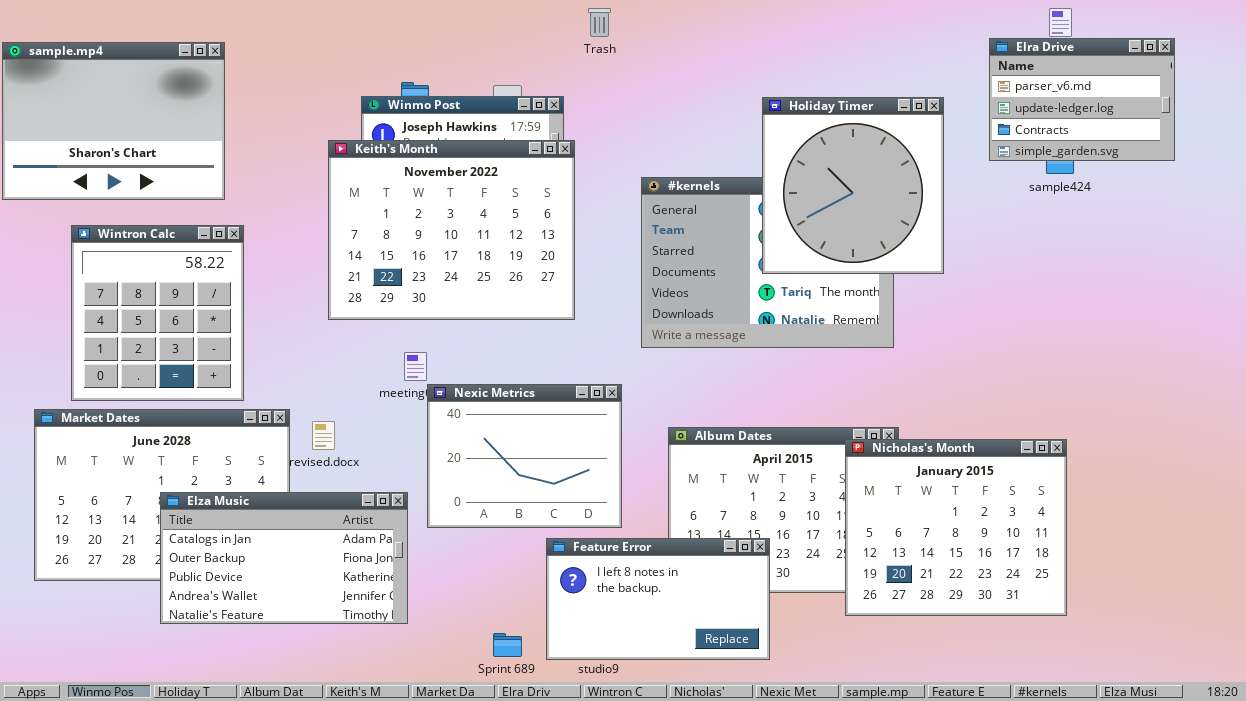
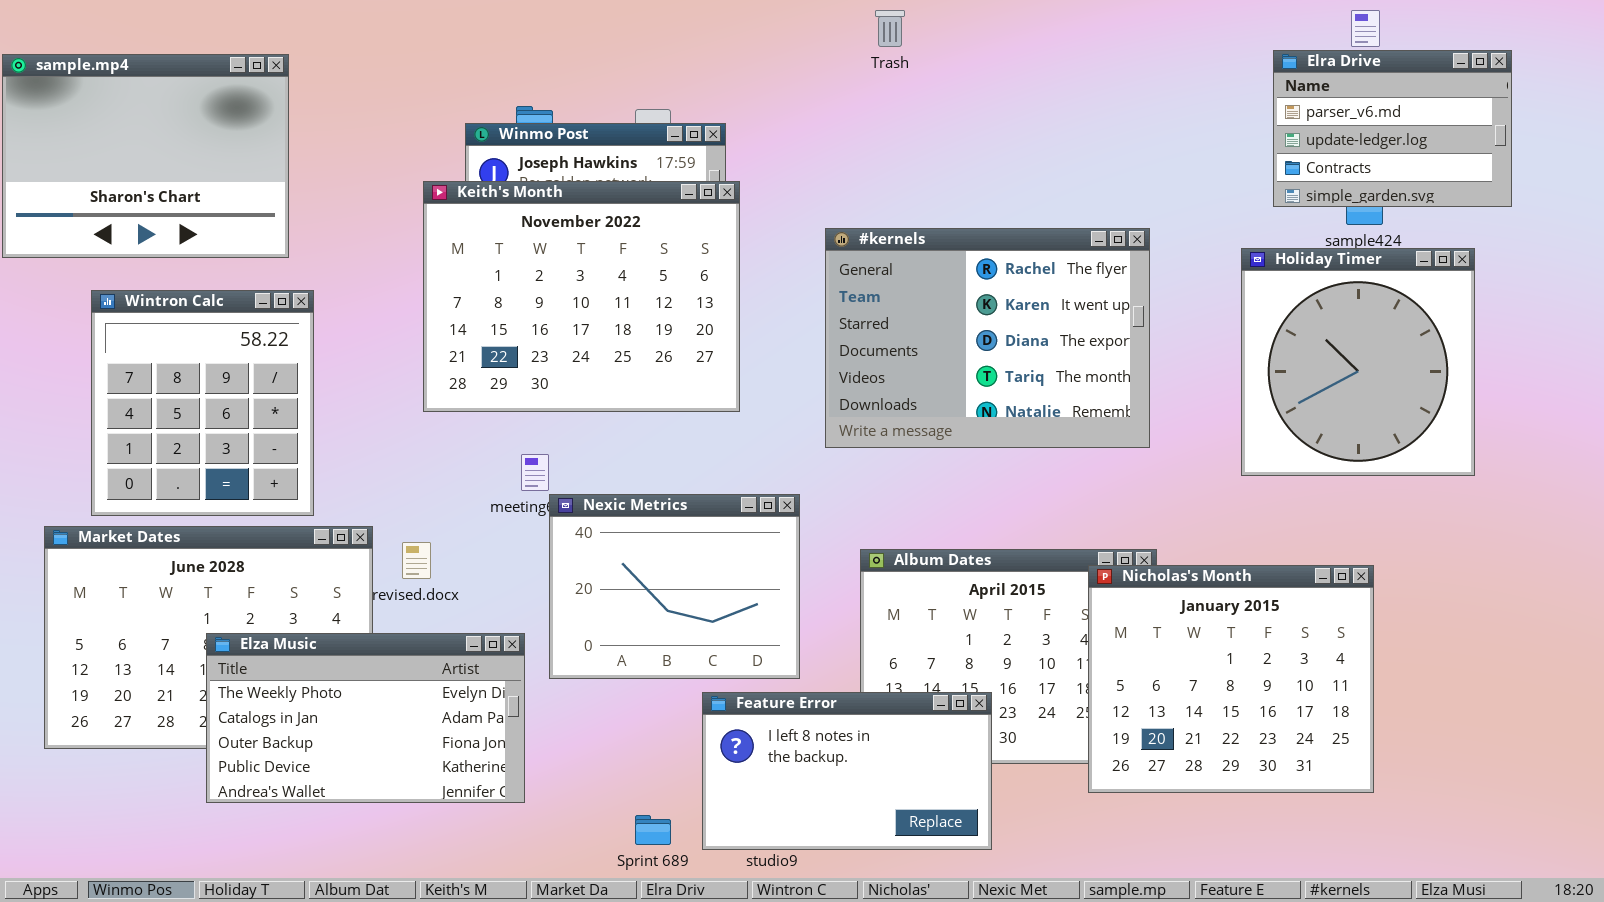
Trash: [588,8,611,37] -> [875,10,905,47], moved
Holiday Timer: [762,97,944,274] -> [1241,248,1475,476], moved
Elza Music: [160,492,408,624] -> [206,633,525,803], scrolled up 1 row

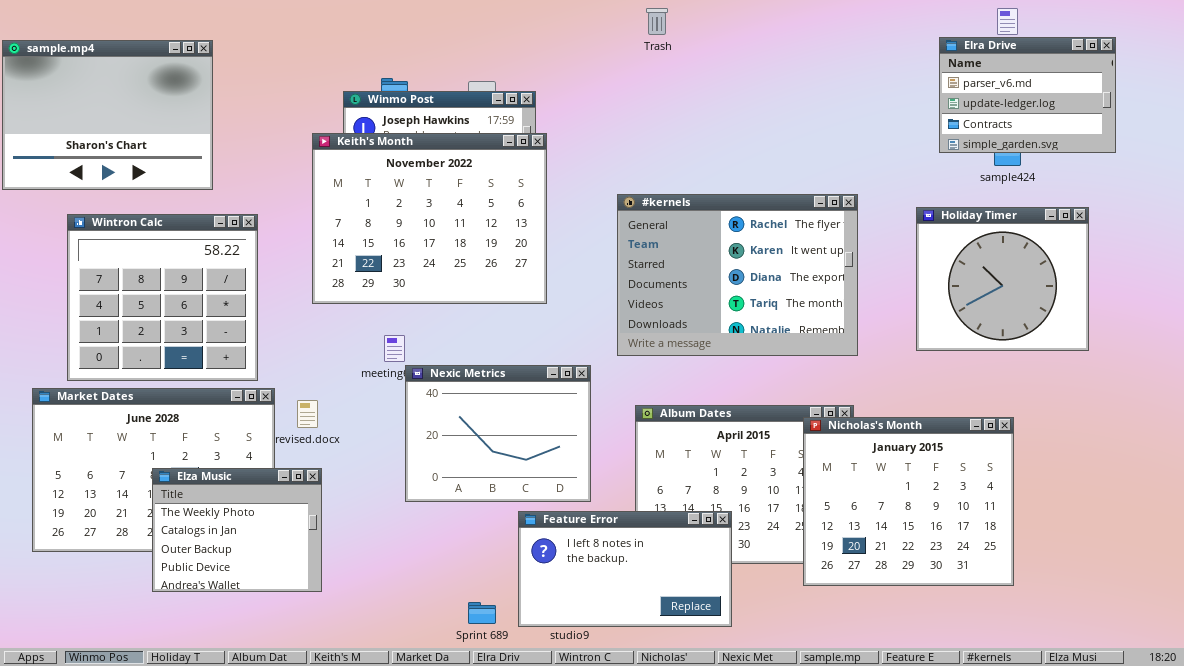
#kernels: [825,228,1150,448] -> [617,194,858,356], moved
Holiday Timer: [1241,248,1475,476] -> [916,207,1089,351], resized
Wintron Calc: [91,290,314,516] -> [67,214,258,381], resized
Elza Music: [206,633,525,803] -> [152,468,322,592], resized

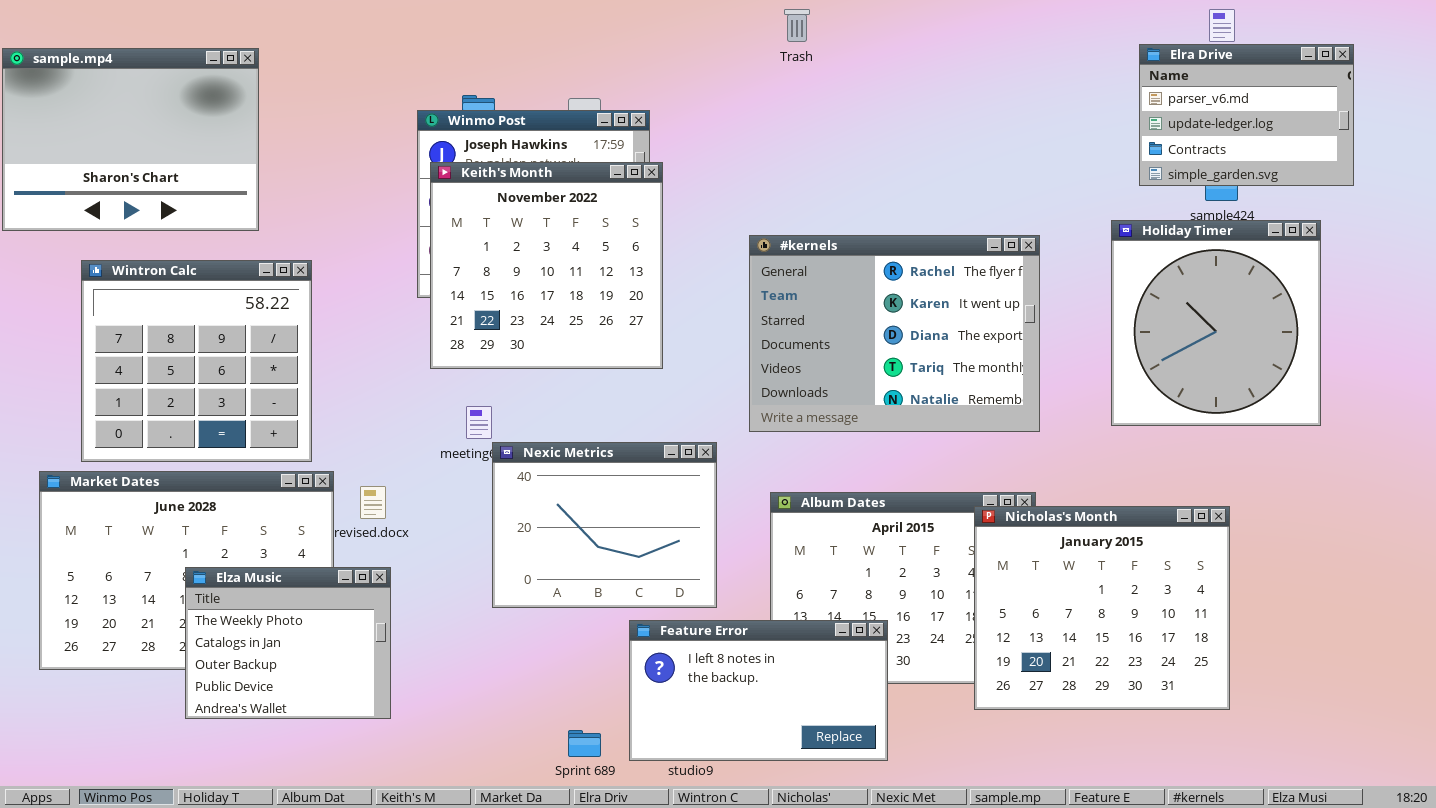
Keith's Month: [312,133,547,304] -> [430,162,663,369], resized
Holiday Timer: [916,207,1089,351] -> [1111,220,1321,426], resized

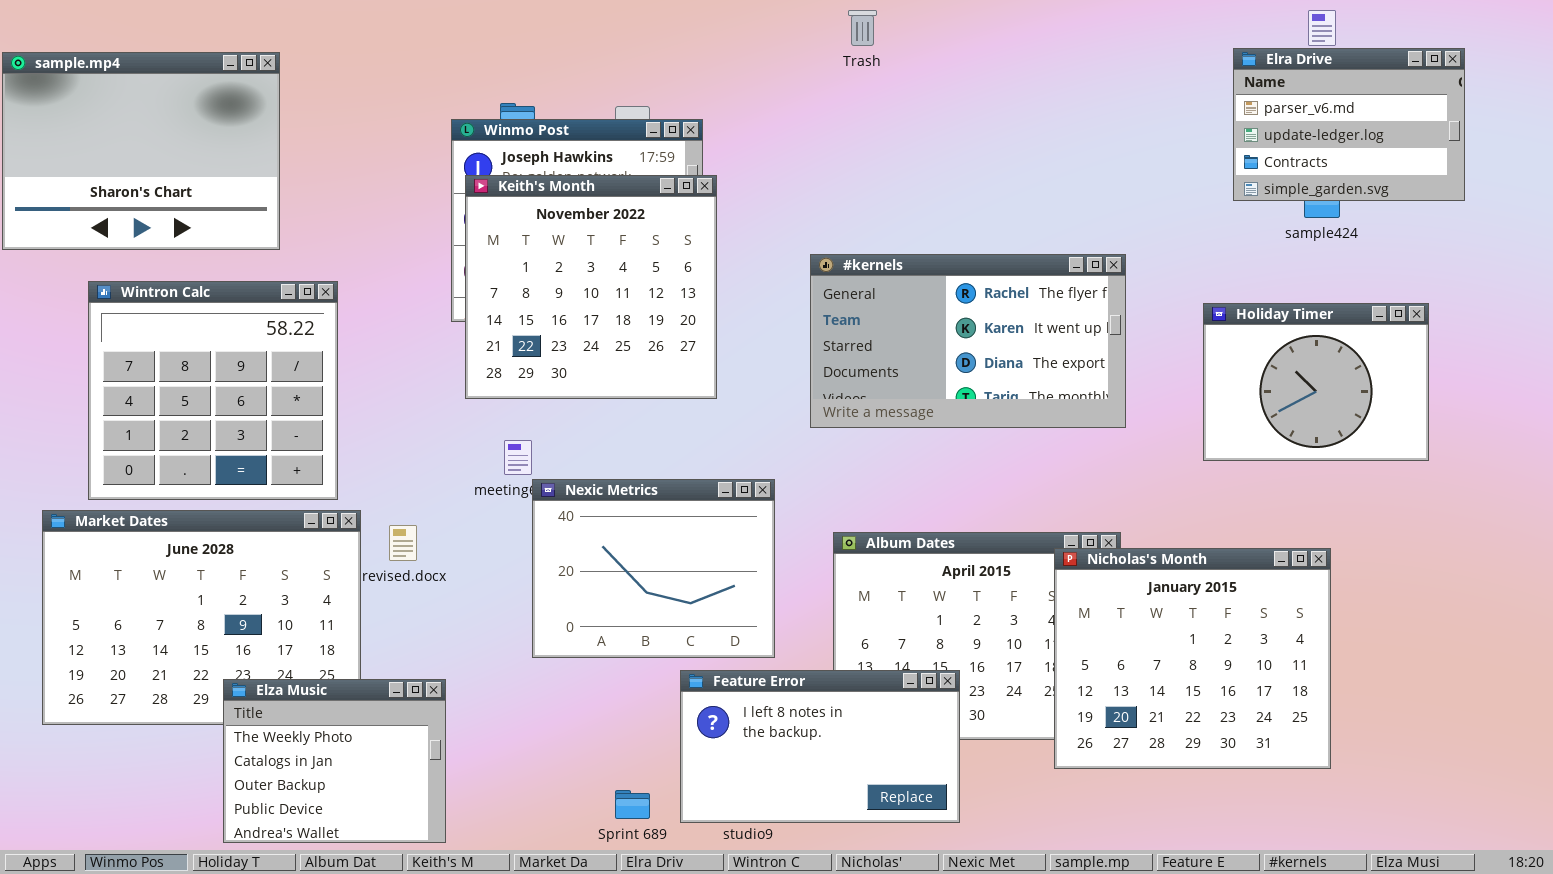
Holiday Timer: [1111,220,1321,426] -> [1203,303,1429,461], resized
#kernels: [749,235,1040,432] -> [810,254,1126,428], resized
Elza Music: [185,567,391,719] -> [223,679,446,843], moved

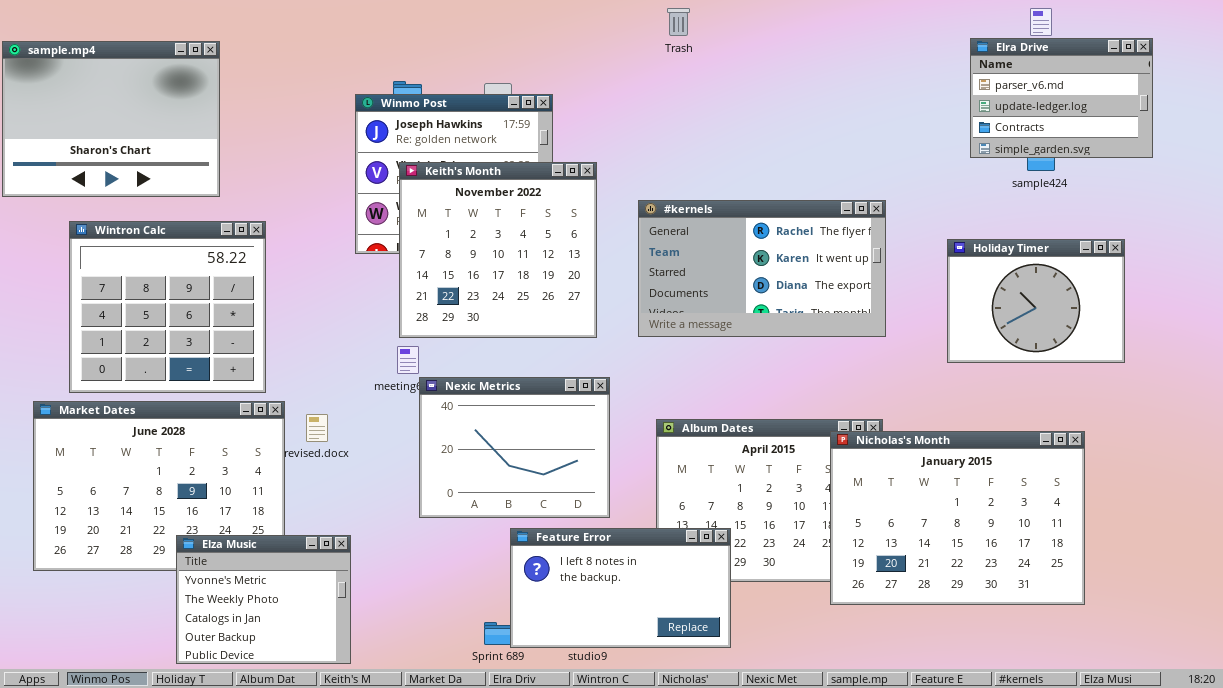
Keith's Month: [465,175,717,399] -> [399,162,597,338], moved
Nicholas's Month: [1054,548,1331,769] -> [830,431,1085,605], resized
Feature Error: [680,670,960,823] -> [510,528,731,648], moved
Elza Music: [223,679,446,843] -> [176,535,351,664], scrolled up 1 row

